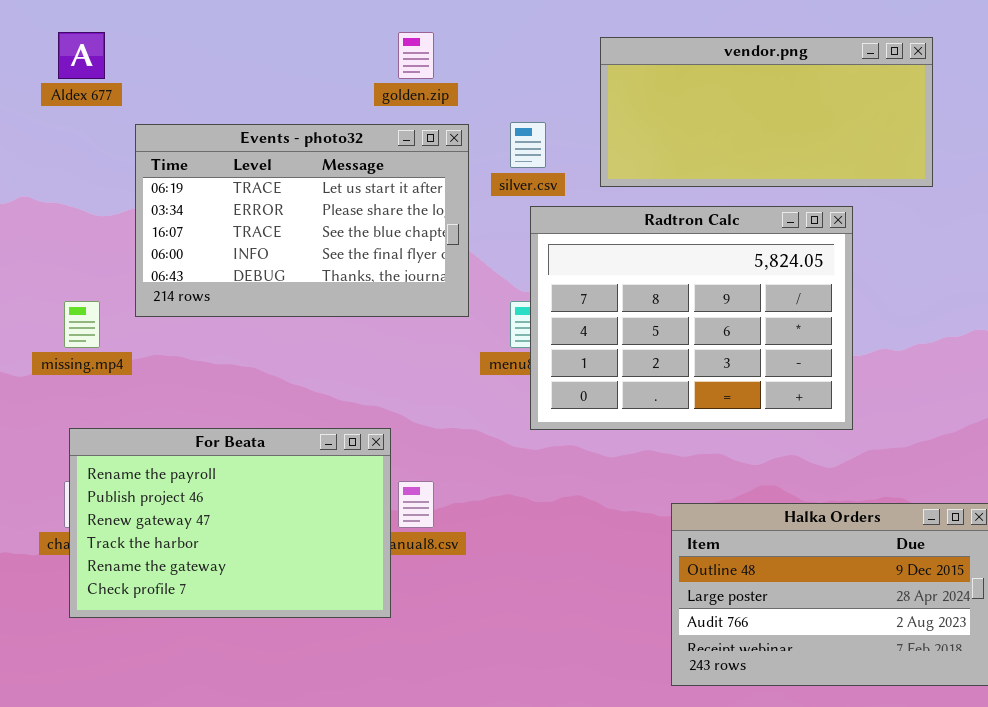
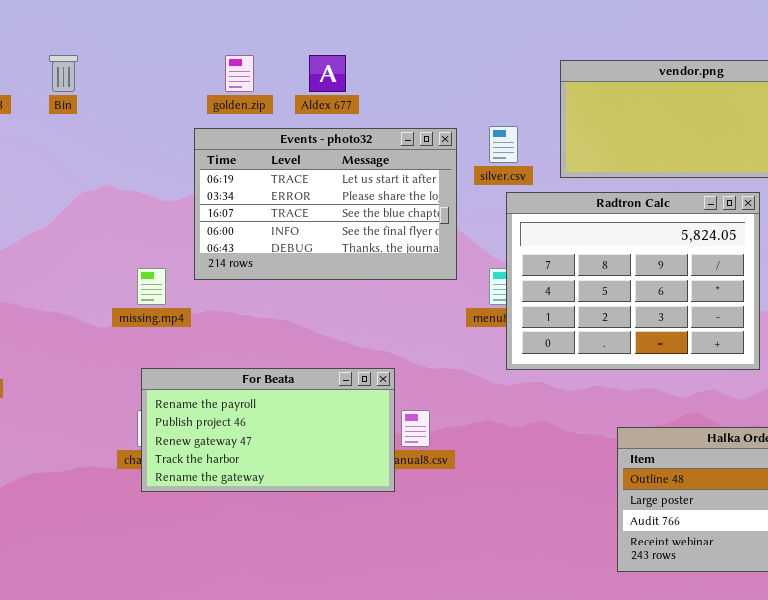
Aldex 677: [58,32,105,79] -> [309,55,346,92], moved
golden.zip: [398,32,434,79] -> [225,55,254,92], moved
For Beata: [69,428,391,618] -> [141,368,395,492], resized

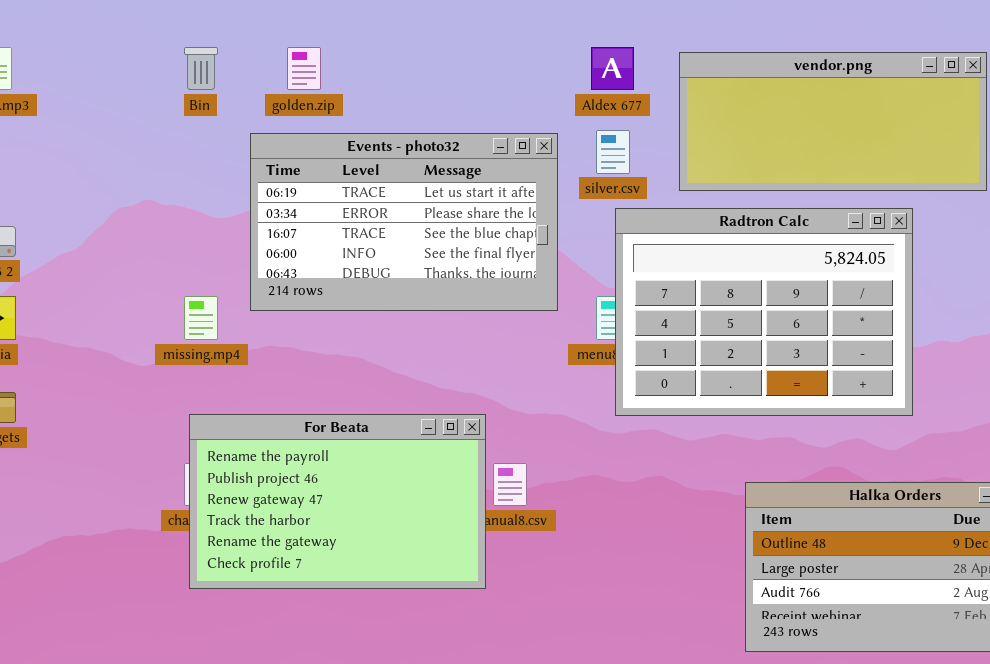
Bin: [49,55,78,92] -> [184,47,218,90], moved
Aldex 677: [309,55,346,92] -> [591,47,634,90], moved
For Beata: [141,368,395,492] -> [189,414,486,589], resized

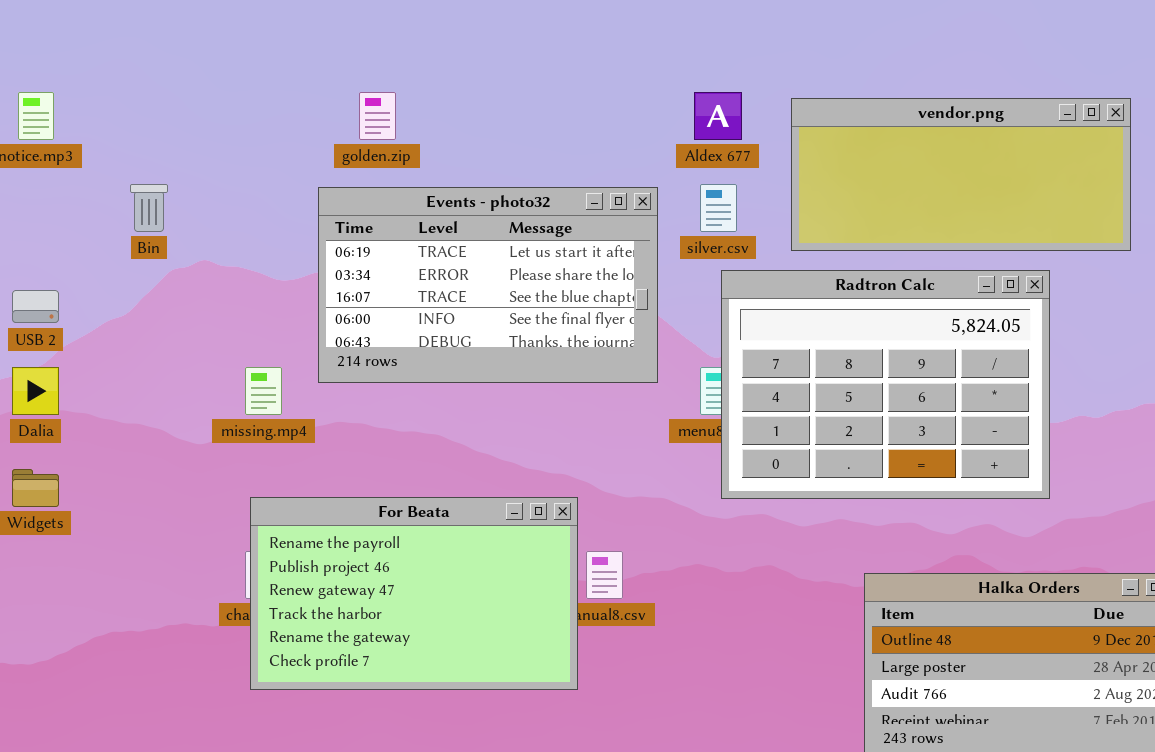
Bin: [184,47,218,90] -> [130,184,168,232], moved

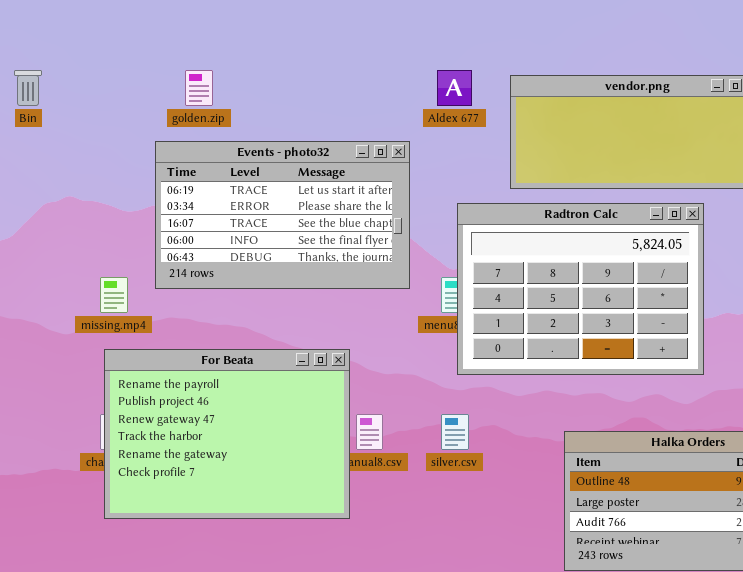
Bin: [130,184,168,232] -> [14,70,42,106], moved
silver.csv: [700,184,737,232] -> [441,414,469,450], moved
For Beata: [250,497,578,690] -> [104,349,350,519], resized

